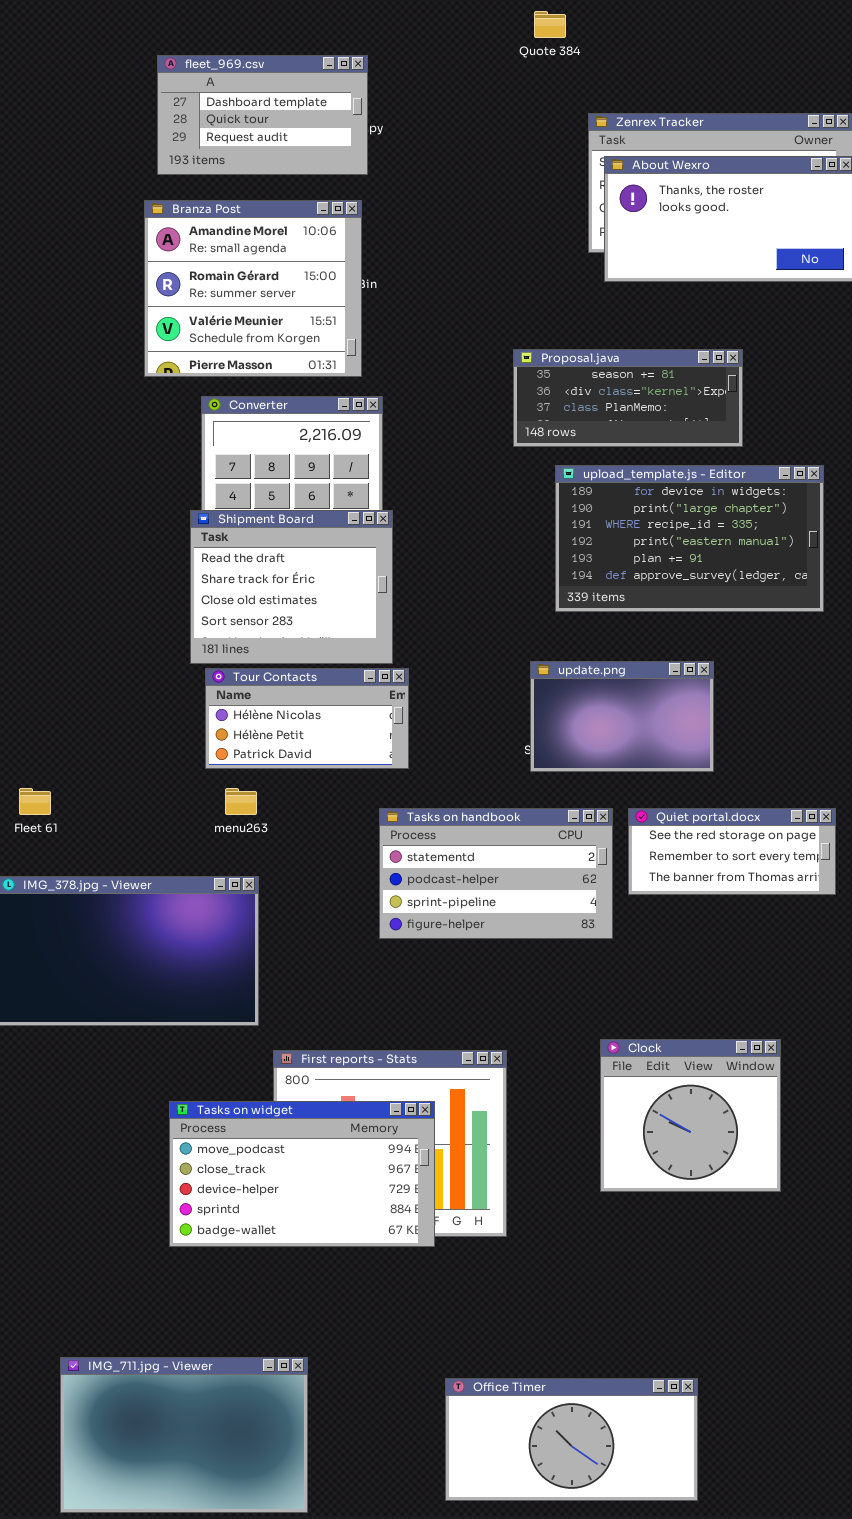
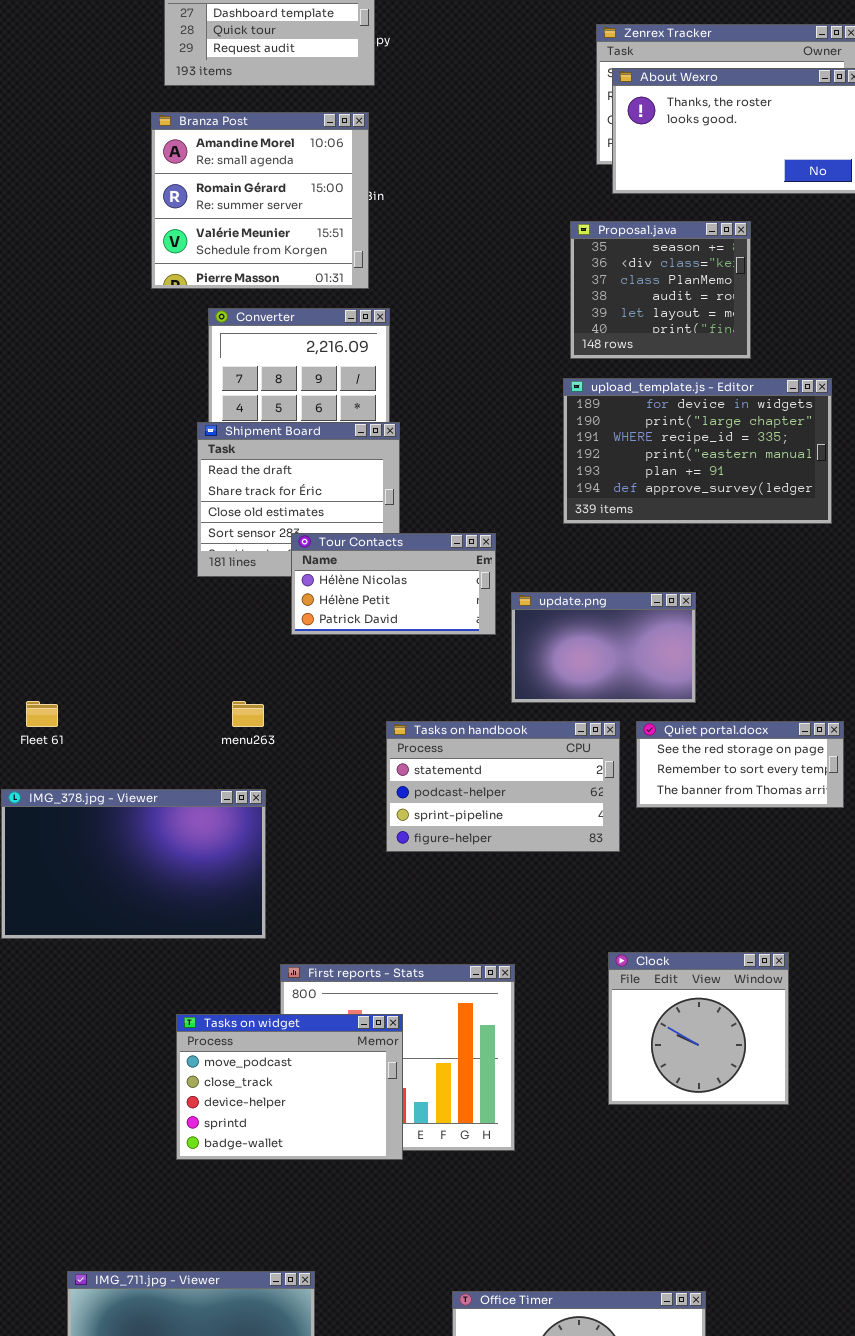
Proposal.java: [513,349,743,447] -> [570,221,751,359], resized
update.png: [530,661,714,772] -> [511,592,696,703], moved
Tour Contacts: [205,668,409,769] -> [291,533,496,635], moved
Tasks on widget: [169,1101,435,1247] -> [176,1014,403,1160], resized

